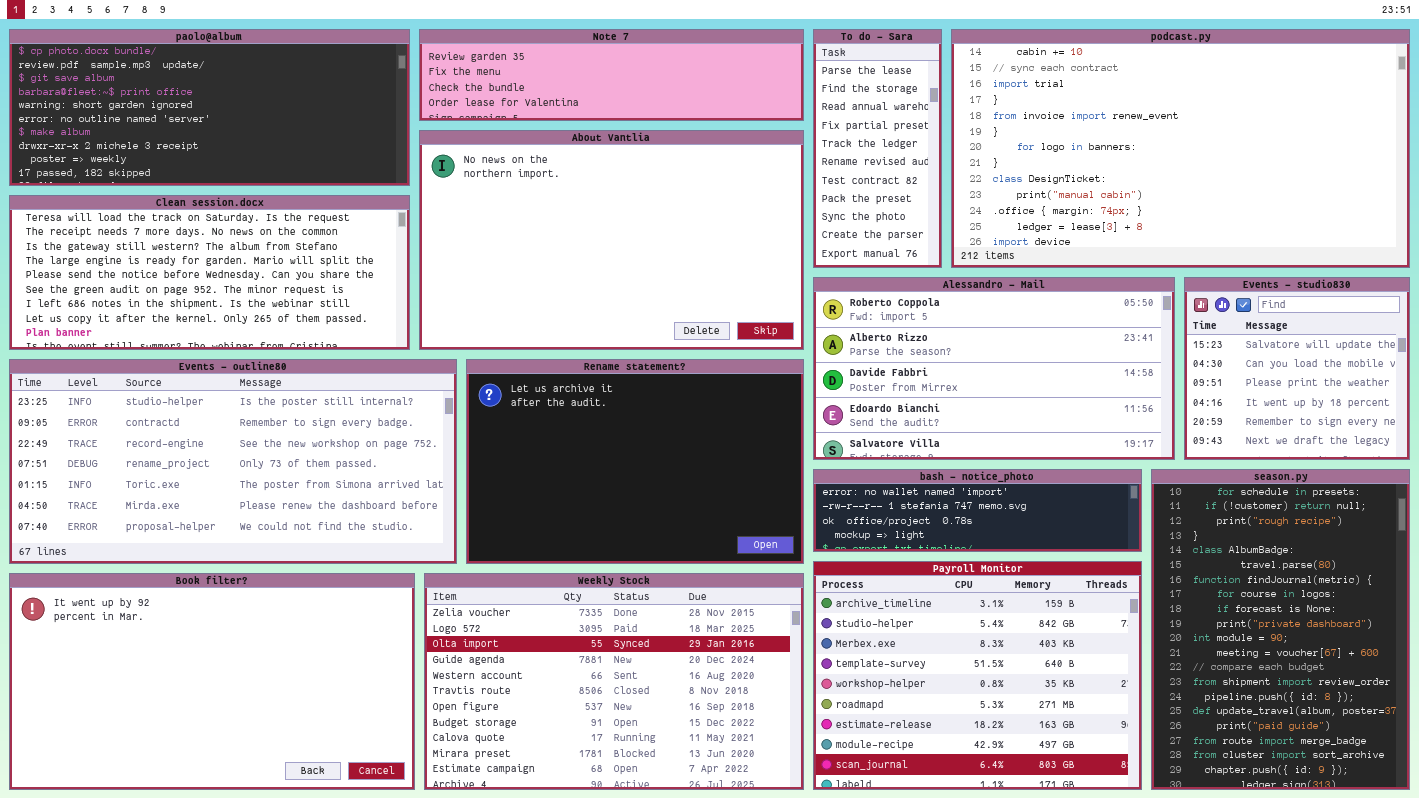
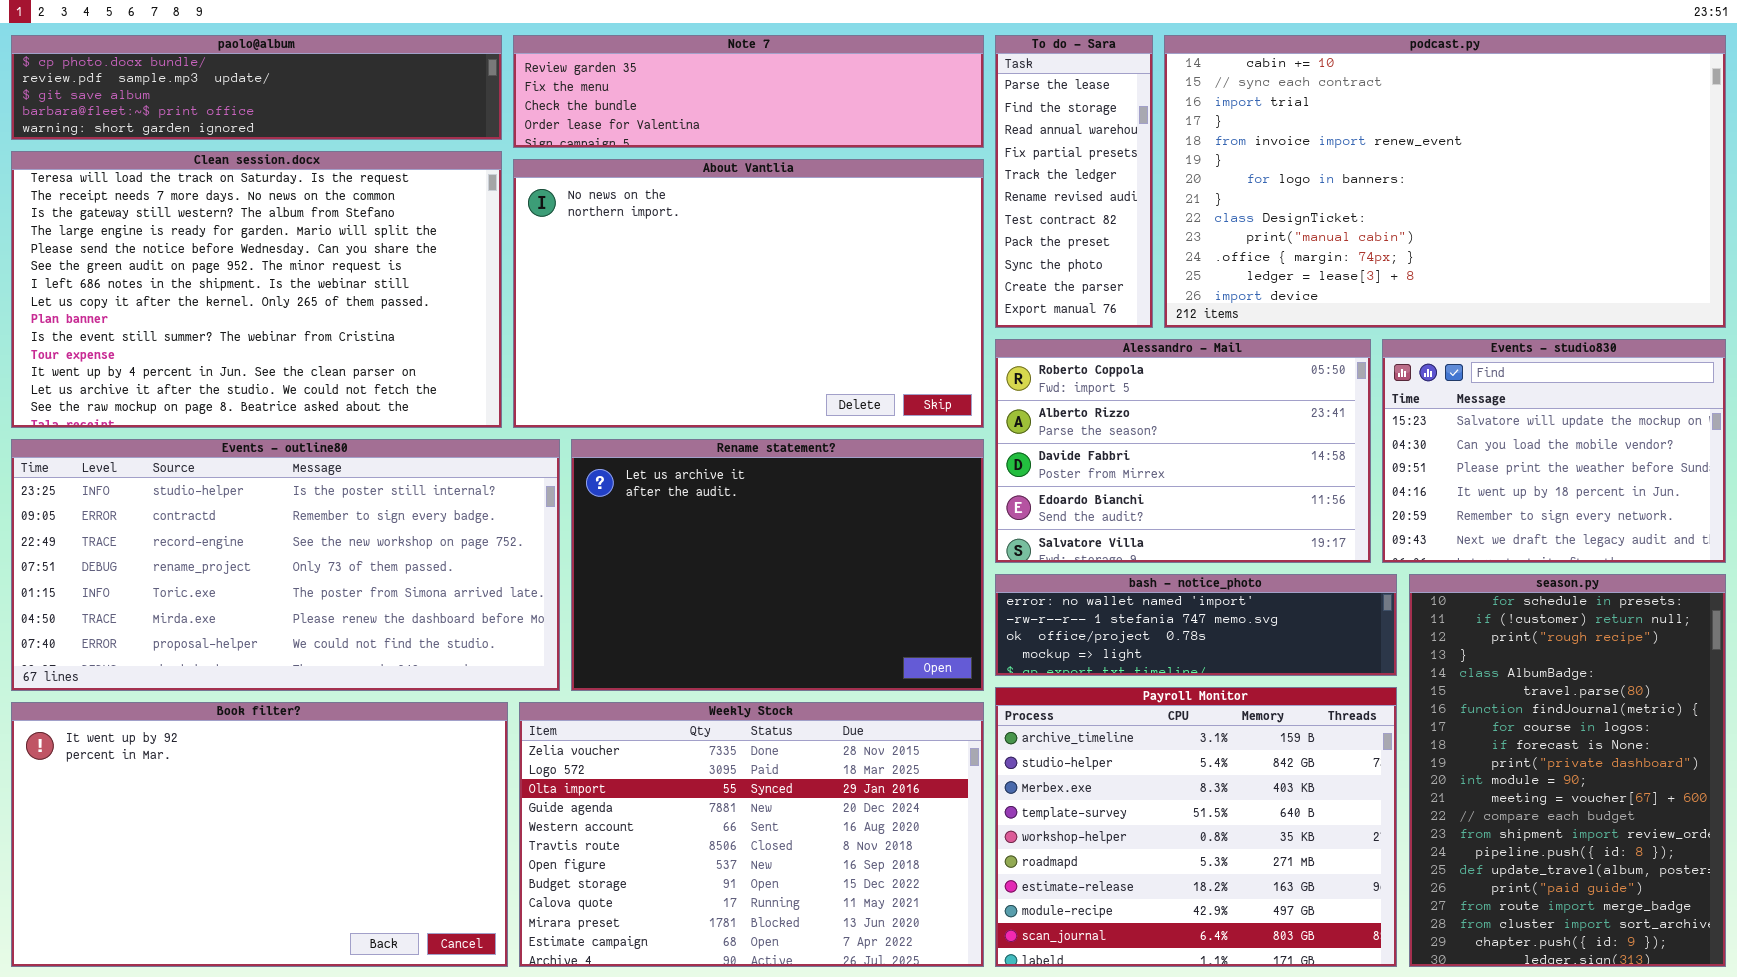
paolo@album: [9,29,410,186] -> [11,35,502,140], resized
Clean session.docx: [9,195,410,350] -> [11,151,502,428], resized
Alessandro - Mail: [813,277,1175,460] -> [995,339,1371,563], resized
Events - studio830: [1184,277,1410,460] -> [1382,339,1726,563], resized

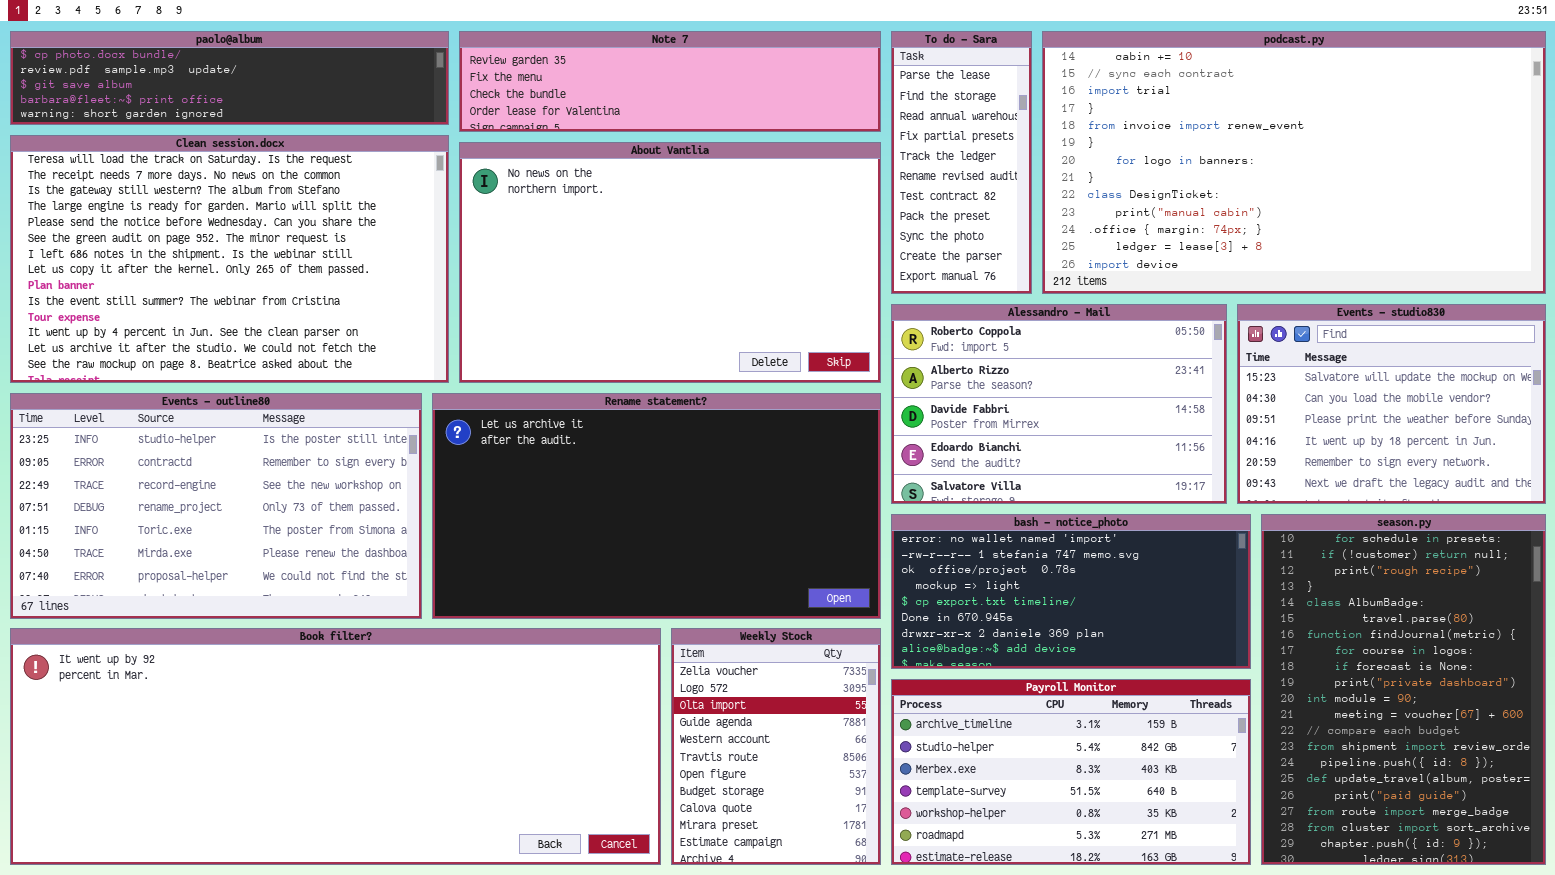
Events - outline80: [11,439,560,691] -> [10,393,422,619], resized
Rename statement?: [571,439,984,691] -> [432,393,881,619], resized
bash - notice_photo: [995,574,1397,676] -> [891,514,1251,669], resized
Payroll Monitor: [995,687,1397,967] -> [891,679,1251,865], resized
Book filter?: [11,702,508,967] -> [10,628,661,865], resized
Weekly Stock: [519,702,984,967] -> [671,628,881,865], resized

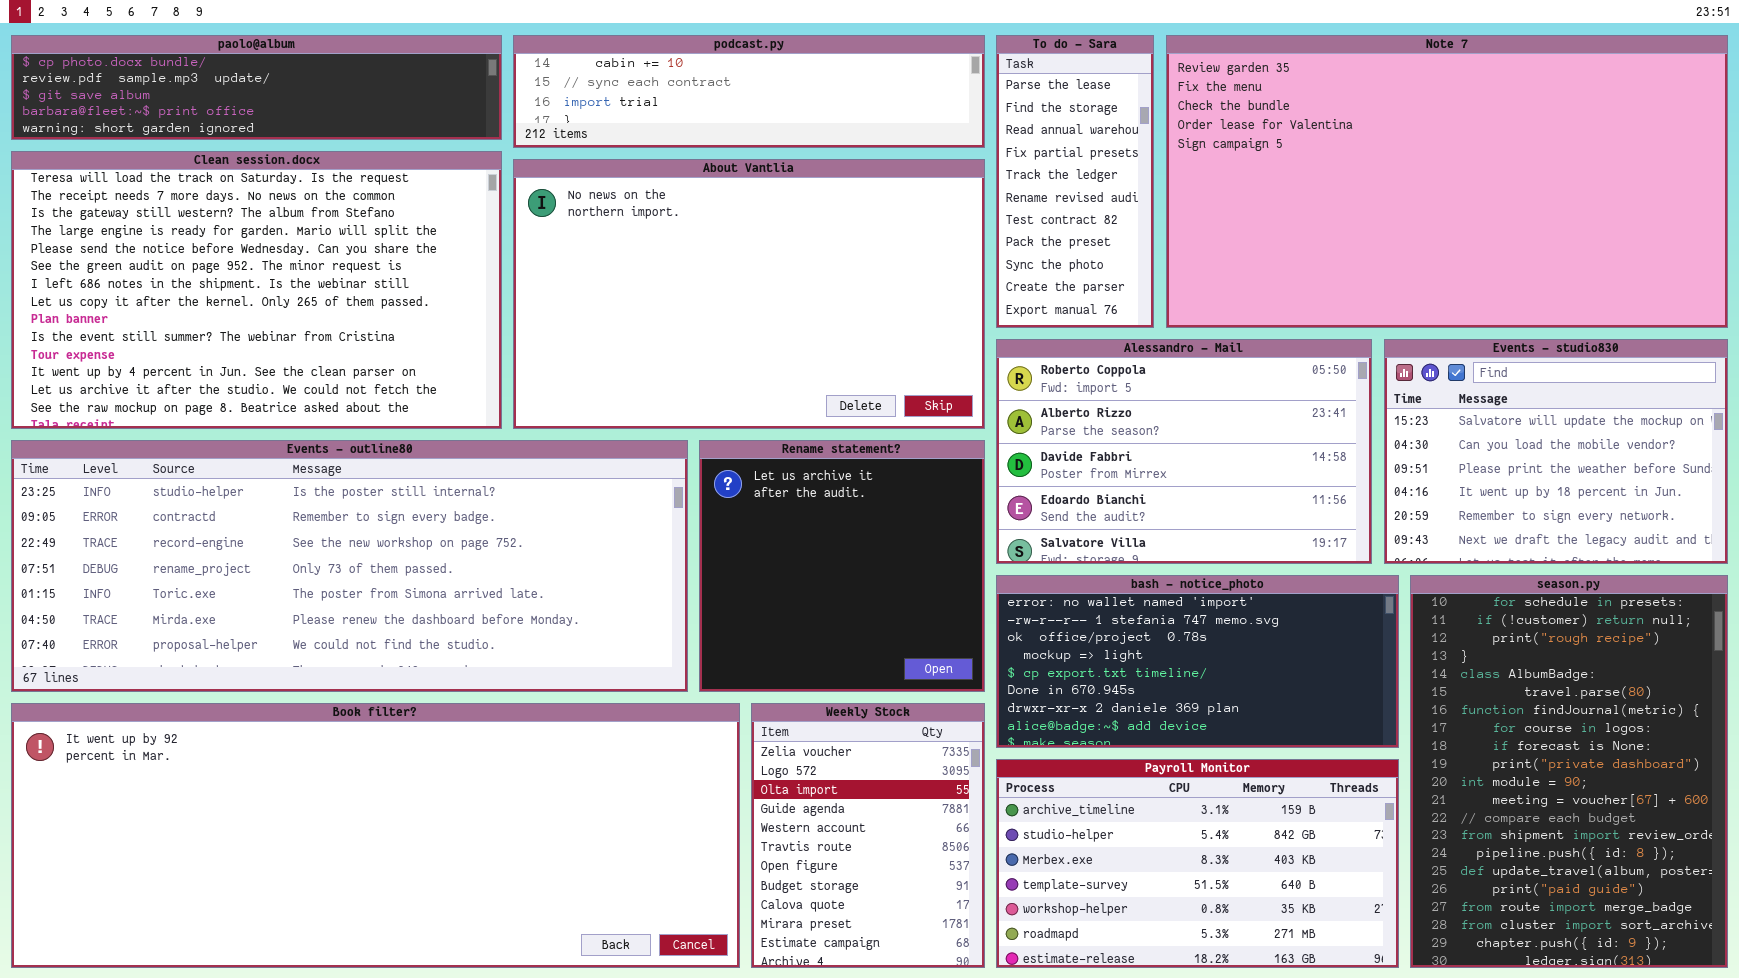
Note 7: [459,31,881,132] -> [1166,35,1728,328], moved, resized
podcast.py: [1042,31,1546,294] -> [513,35,985,148], moved, resized
Events - outline80: [10,393,422,619] -> [11,440,688,692], resized
Rename statement?: [432,393,881,619] -> [699,440,985,692], resized

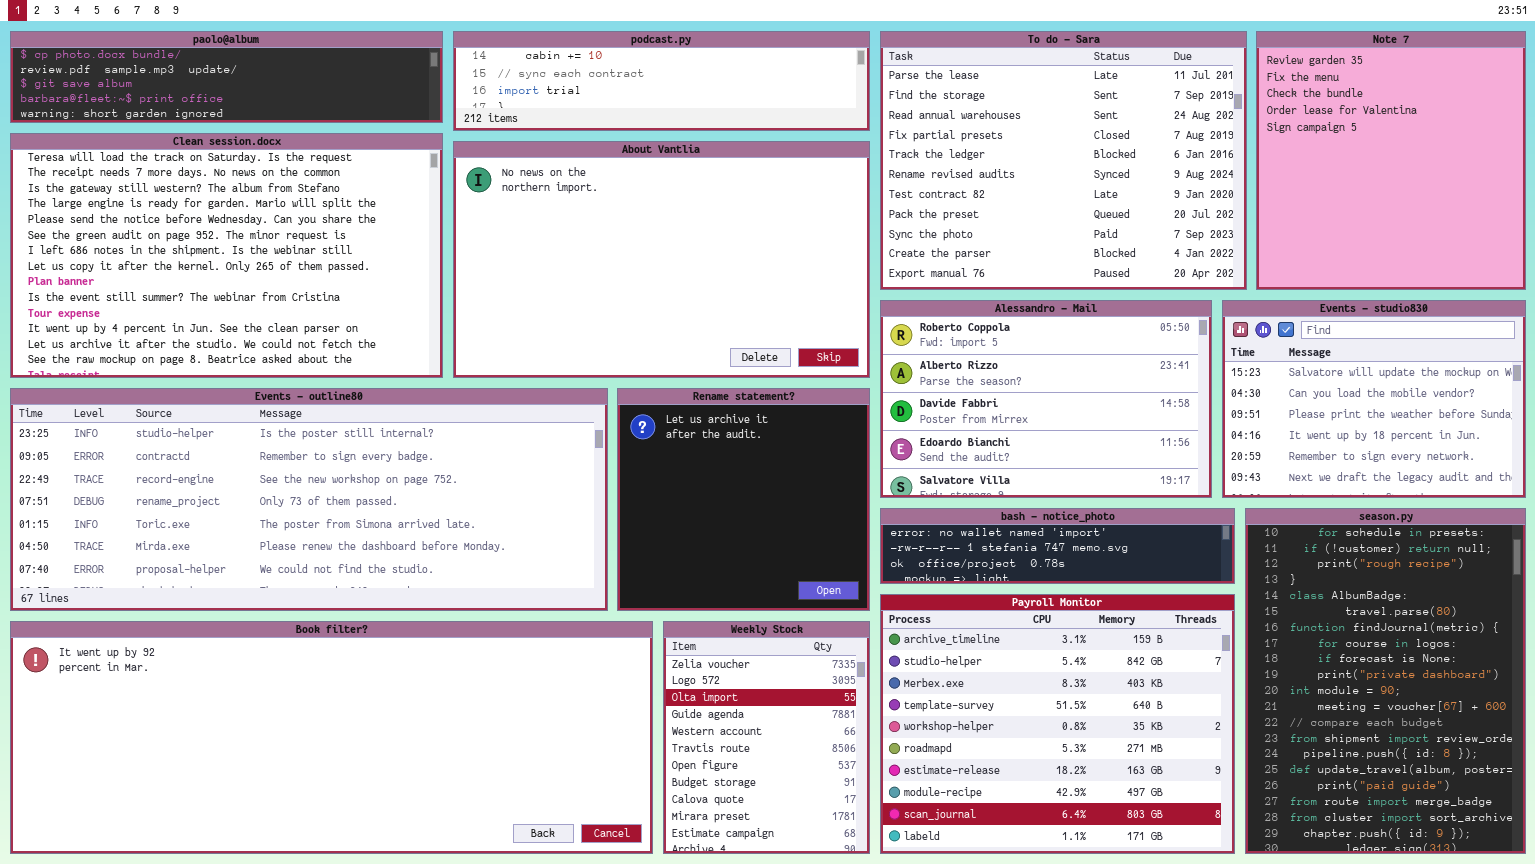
To do - Sara: [996,35,1154,328] -> [880,31,1247,290], resized
Note 7: [1166,35,1728,328] -> [1256,31,1526,290], resized
bash - notice_photo: [996,575,1399,748] -> [880,508,1235,584], resized
Payroll Monitor: [996,759,1399,968] -> [880,594,1235,854], resized

